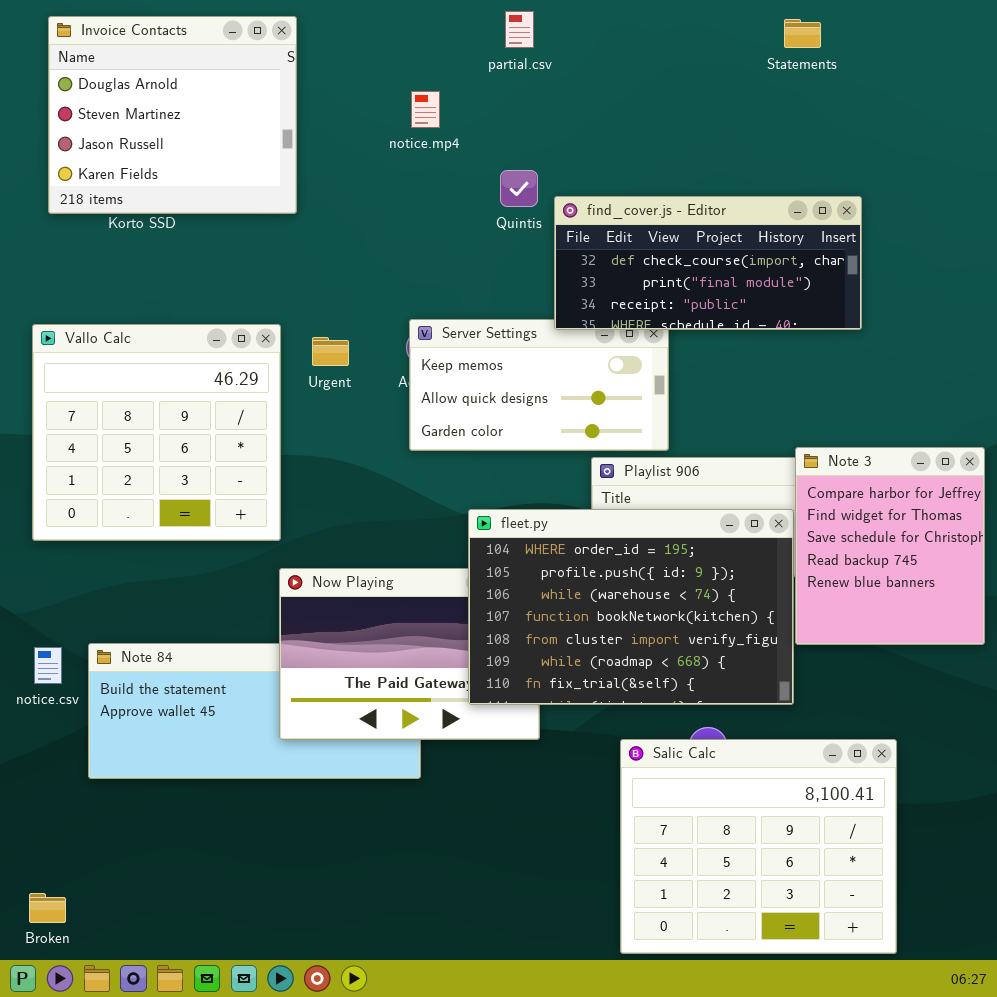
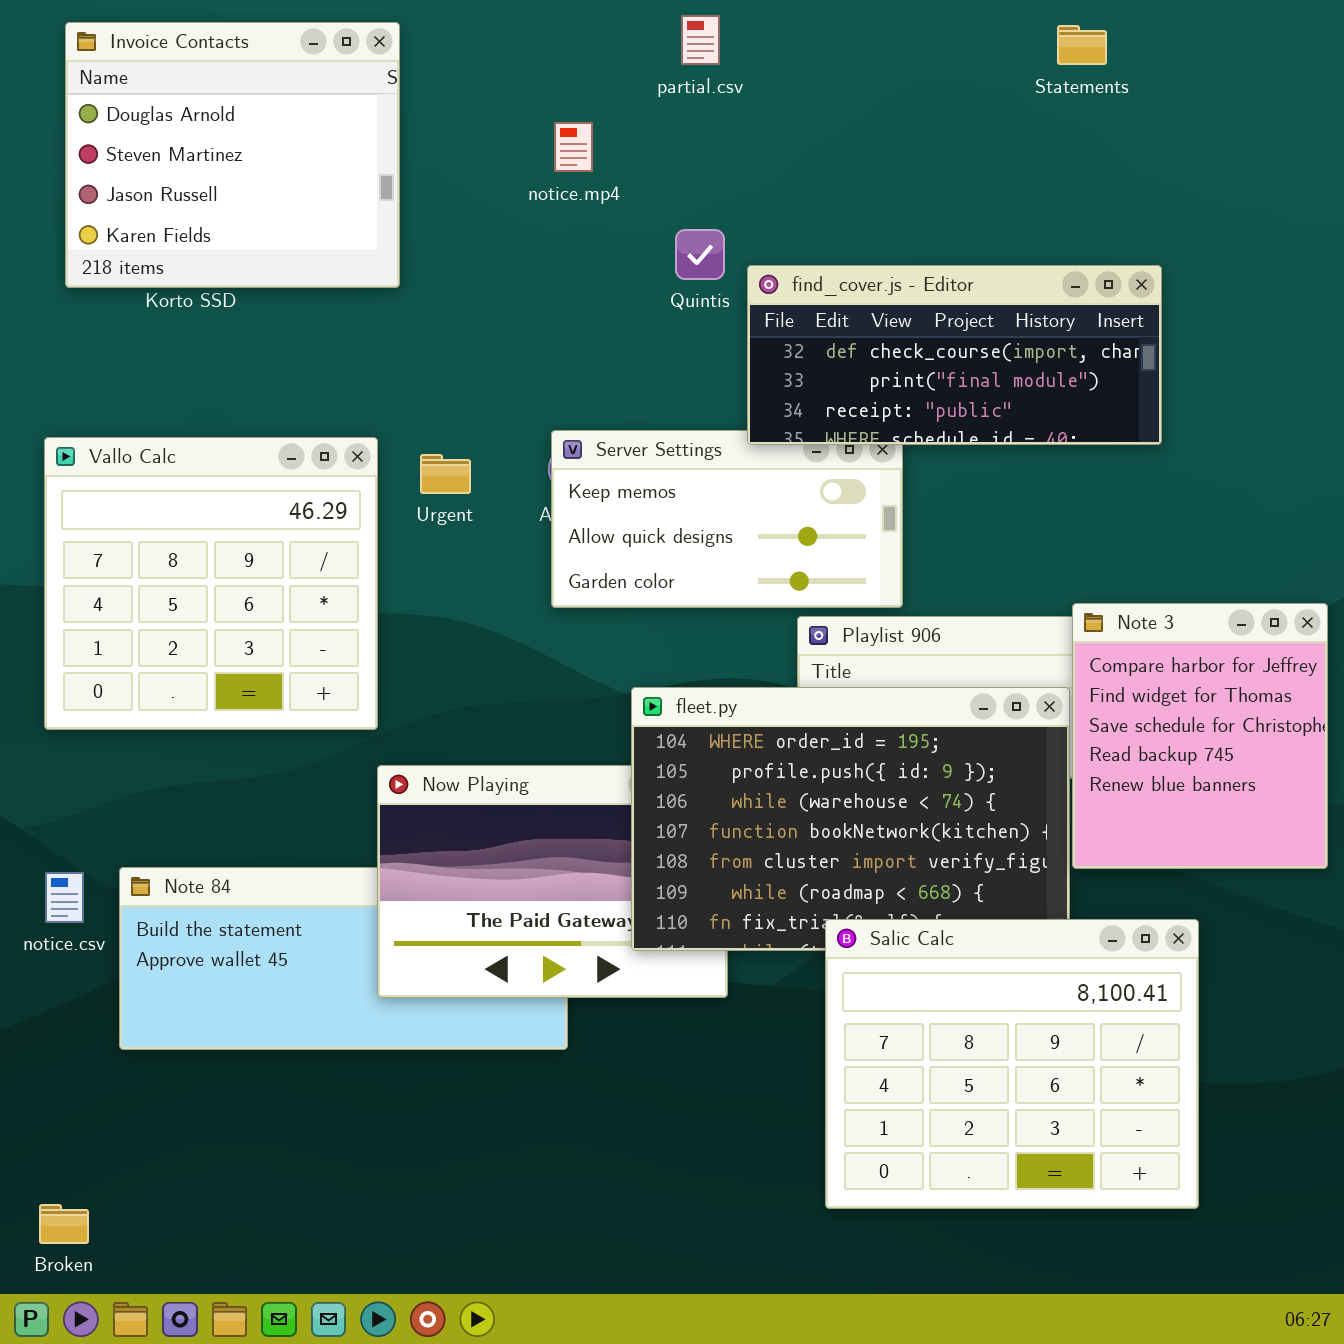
Salic Calc: [620,739,897,954] -> [825,919,1199,1209], moved

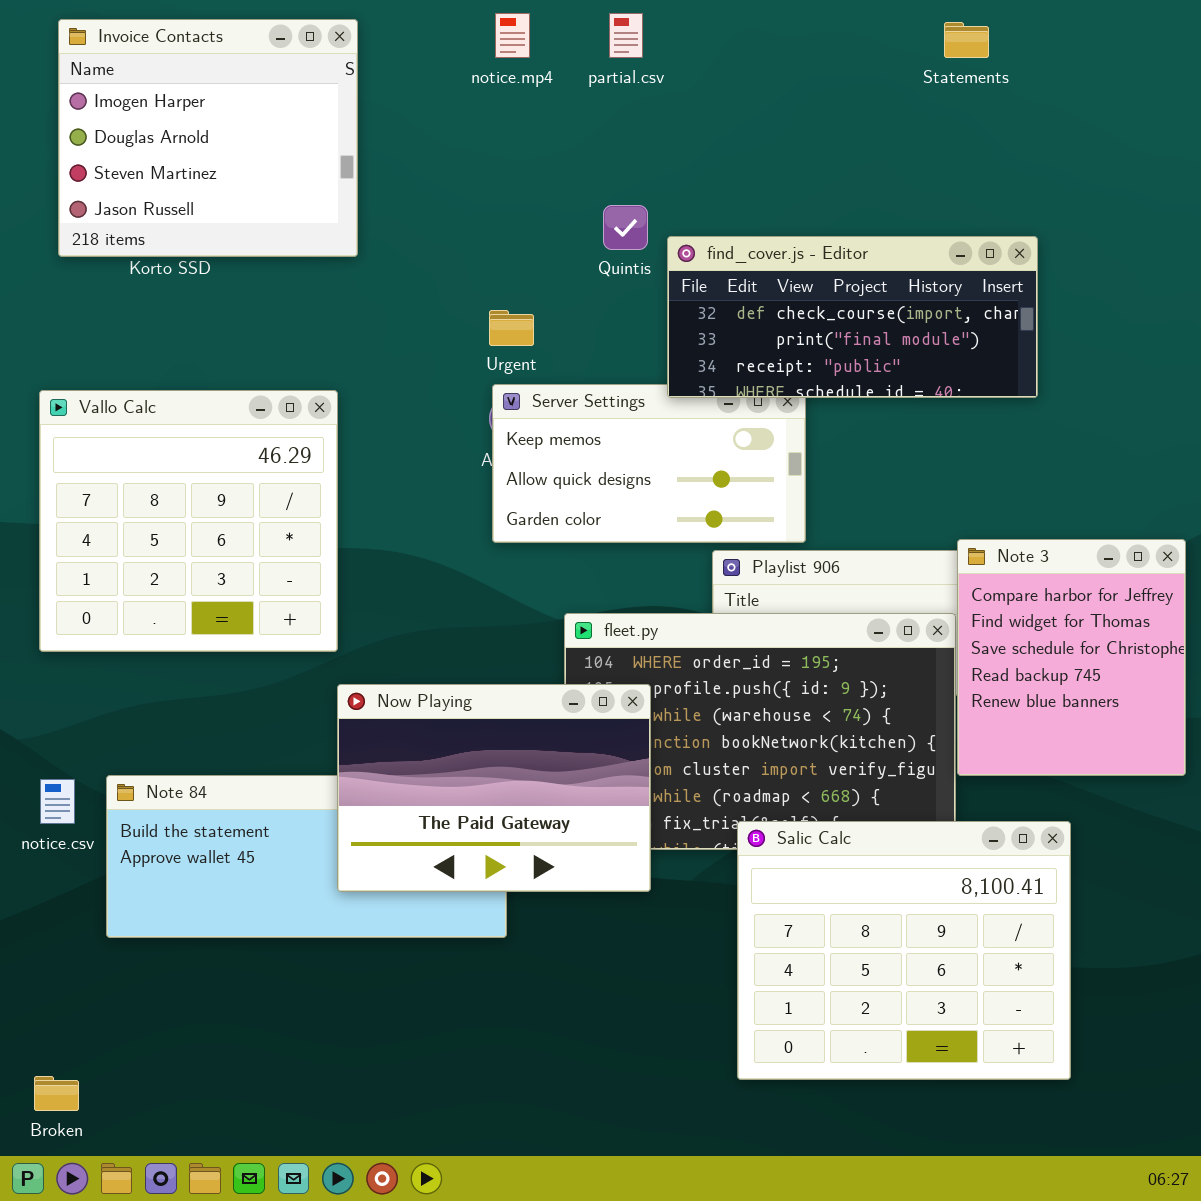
Invoice Contacts: [65,22,400,288] -> [58,19,358,257], scrolled up 1 row
notice.mp4: [554,122,593,172] -> [495,13,530,58], moved
Urgent: [420,454,471,494] -> [489,310,534,346], moved
Now Playing: [377,765,728,998] -> [337,684,651,892], raised

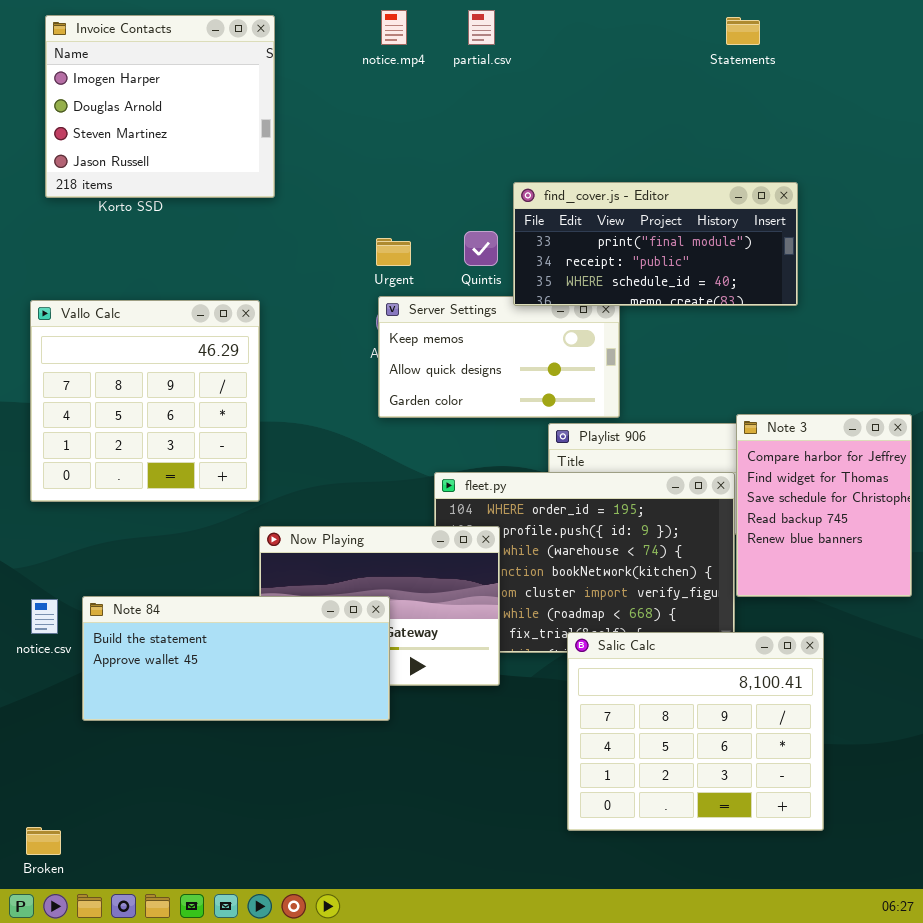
Quintis: [603,205,648,250] -> [464,231,498,266], moved
find_cover.js - Editor: [667,236,1038,398] -> [513,182,798,306], scrolled down 1 row
Note 84: [106,775,507,938] -> [82,596,390,721], raised

